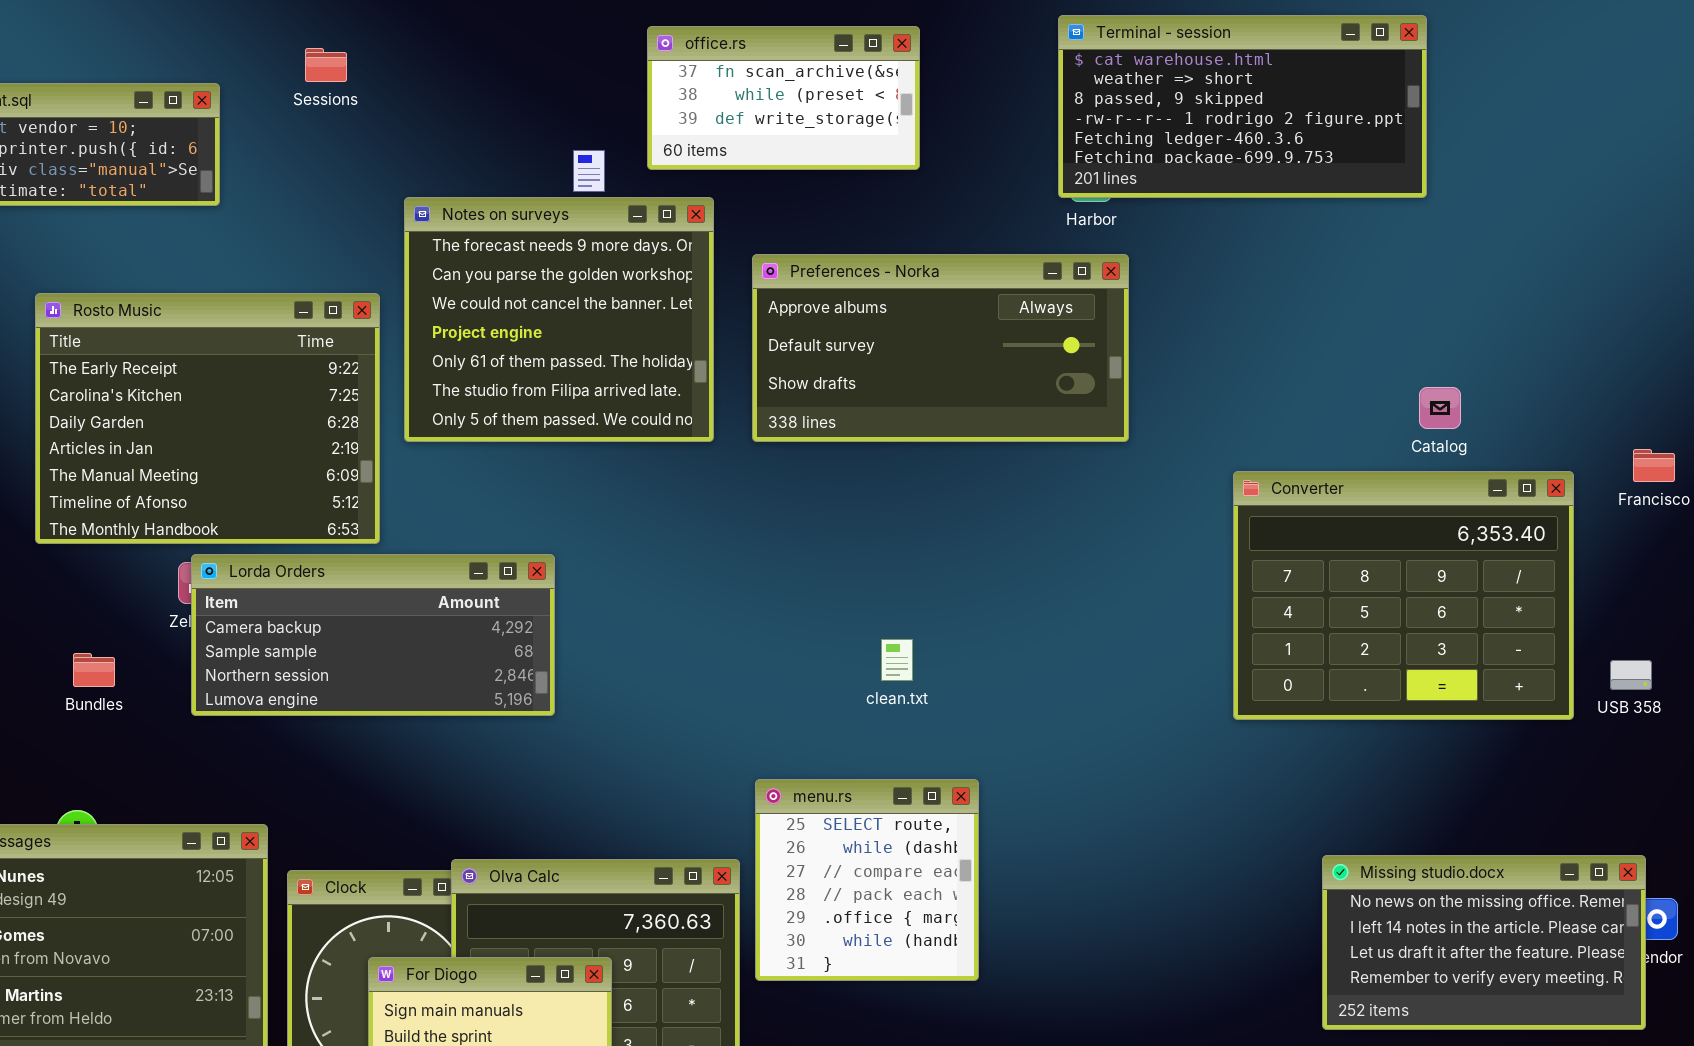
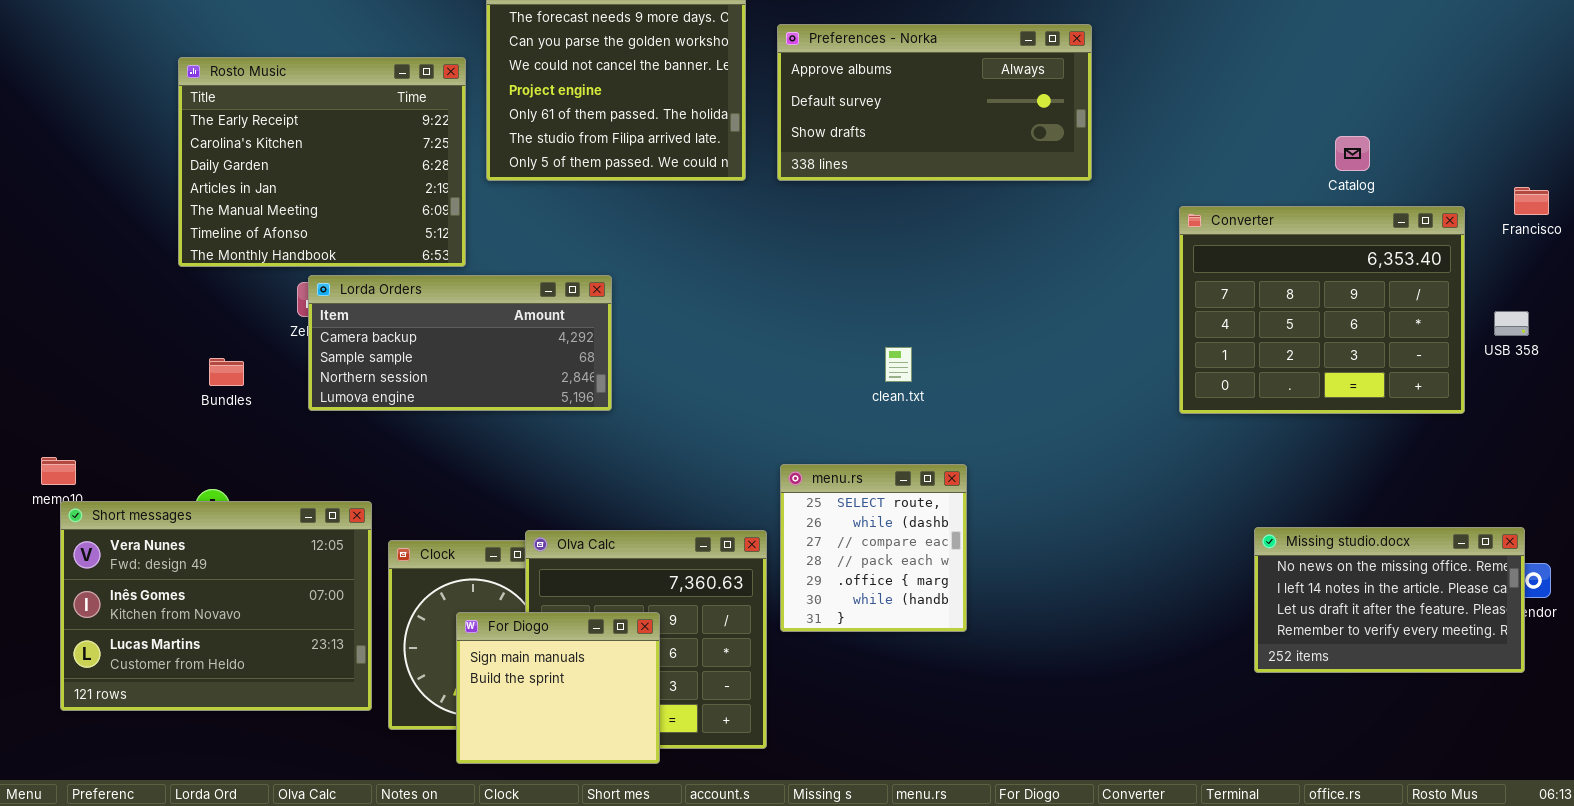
USB 358: [1610,660,1652,690] -> [1494,311,1529,336], moved

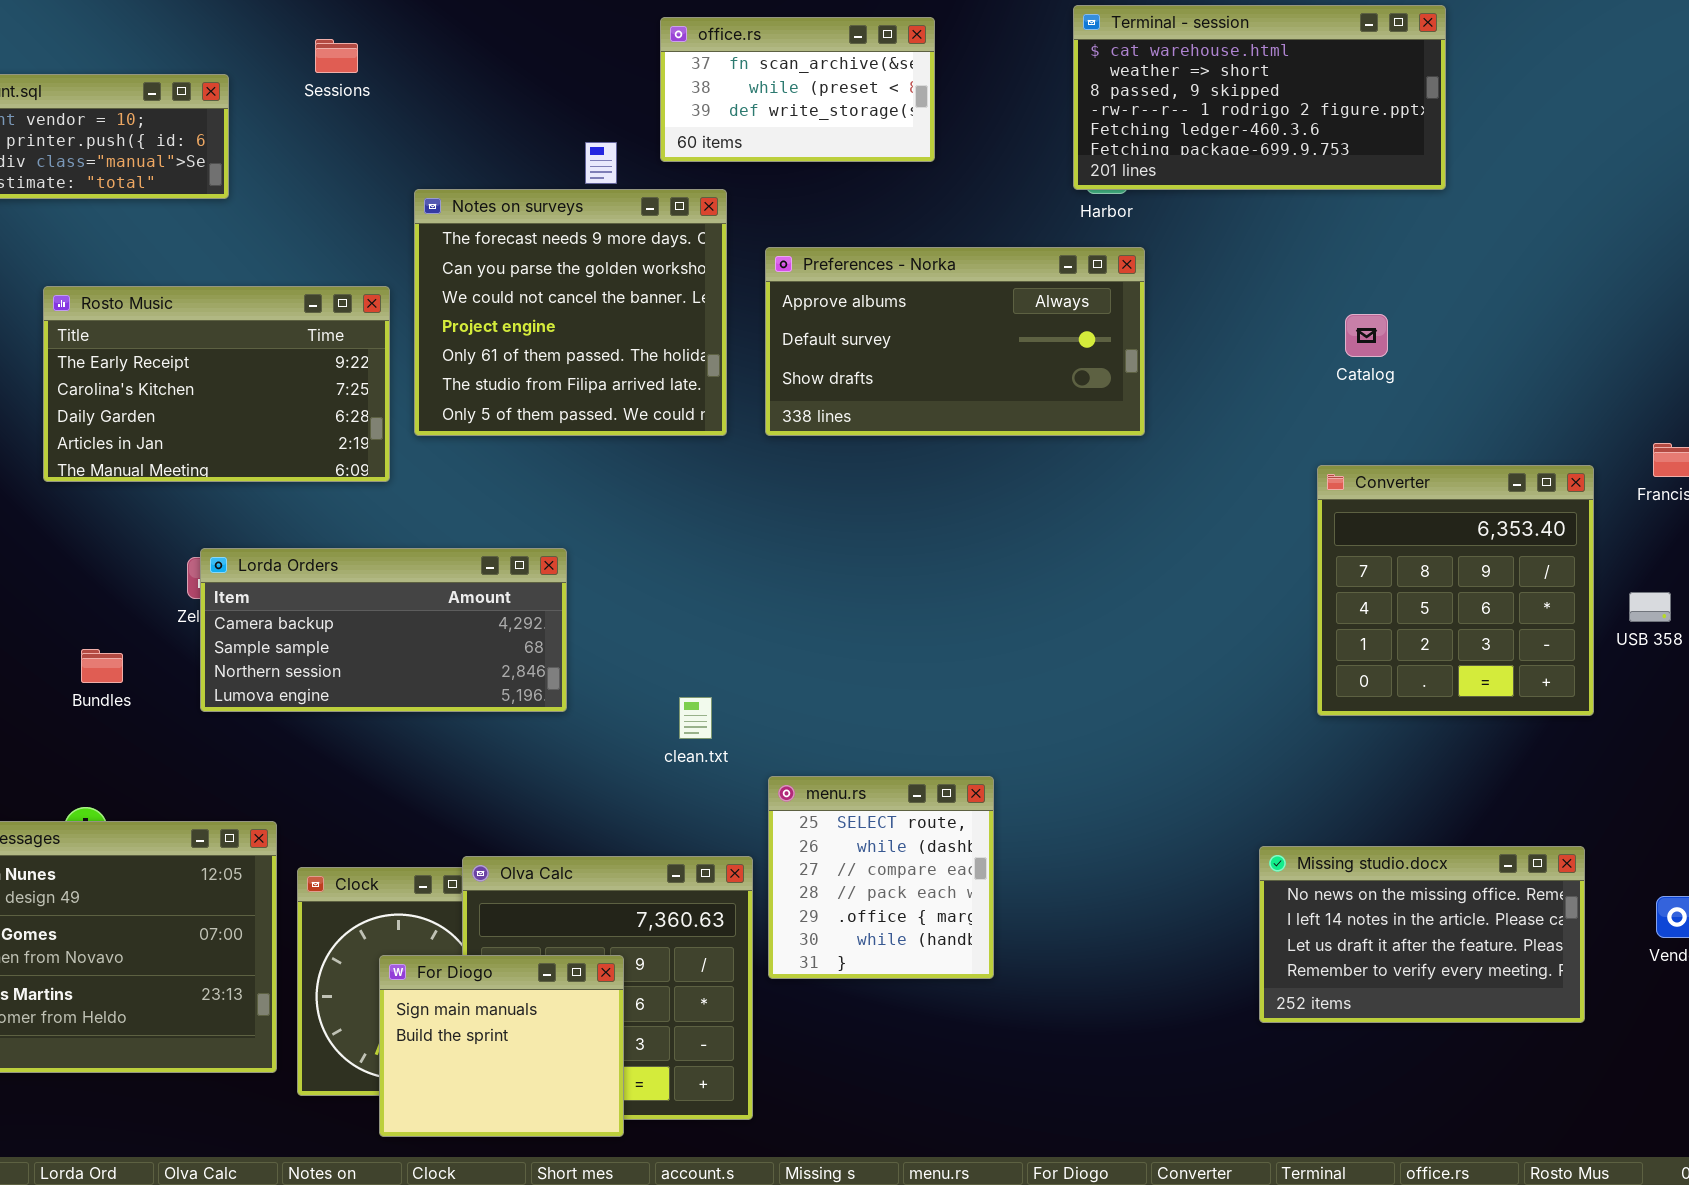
Rosto Music: [178,57,466,267] -> [43,286,390,482], resized
Catalog: [1335,136,1370,171] -> [1345,314,1388,357], moved
Converter: [1179,206,1465,414] -> [1317,465,1594,716], resized
clean.txt: [885,347,912,382] -> [679,697,712,739], moved
Missing studio.docx: [1254,527,1525,673] -> [1259,846,1585,1023], moved

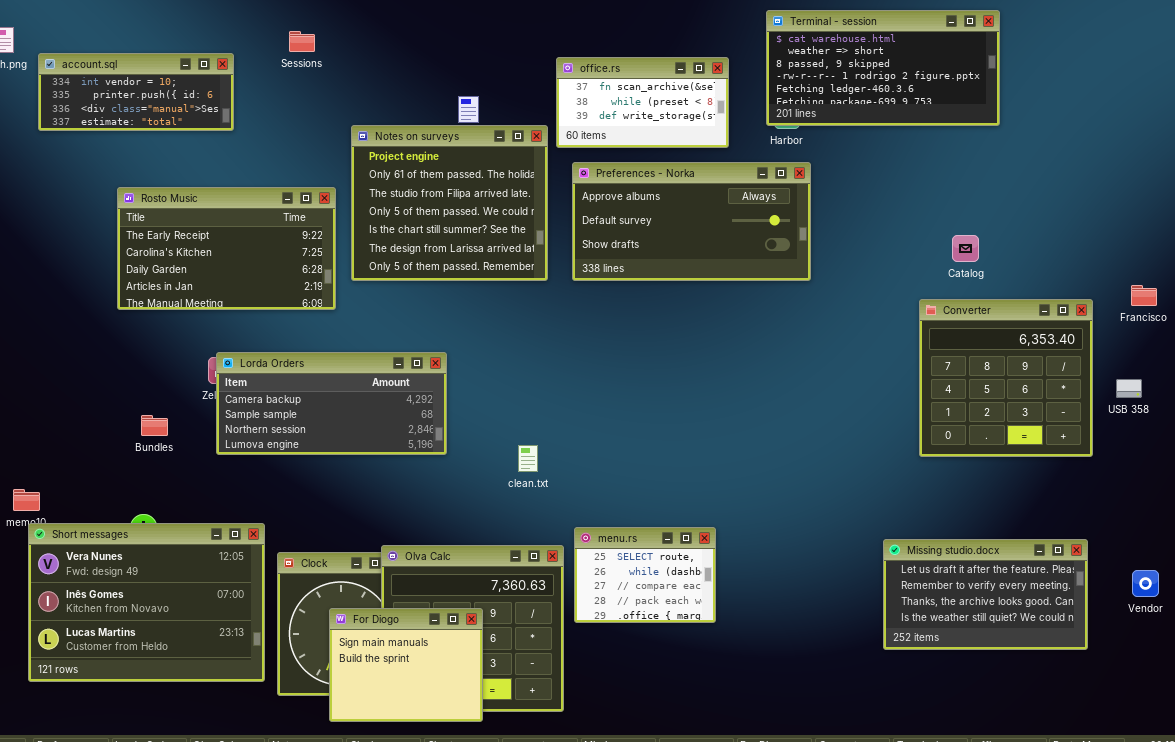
office.rs: [660,17,935,162] -> [556,57,729,148], moved
Notes on surveys: [414,189,727,436] -> [351,125,548,281], scrolled down 3 rows
Catalog: [1345,314,1388,357] -> [952,235,979,262], moved
menu.rs: [768,776,994,979] -> [574,527,716,623], resized
Missing studio.docx: [1259,846,1585,1023] -> [883,539,1088,650], scrolled down 2 rows

